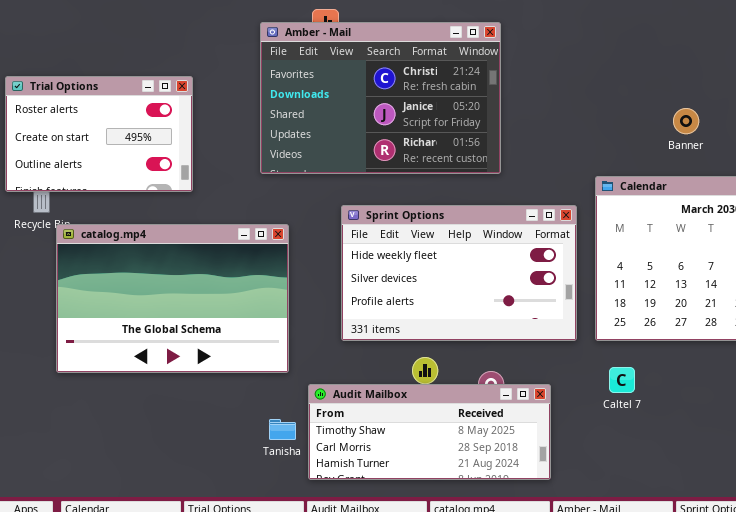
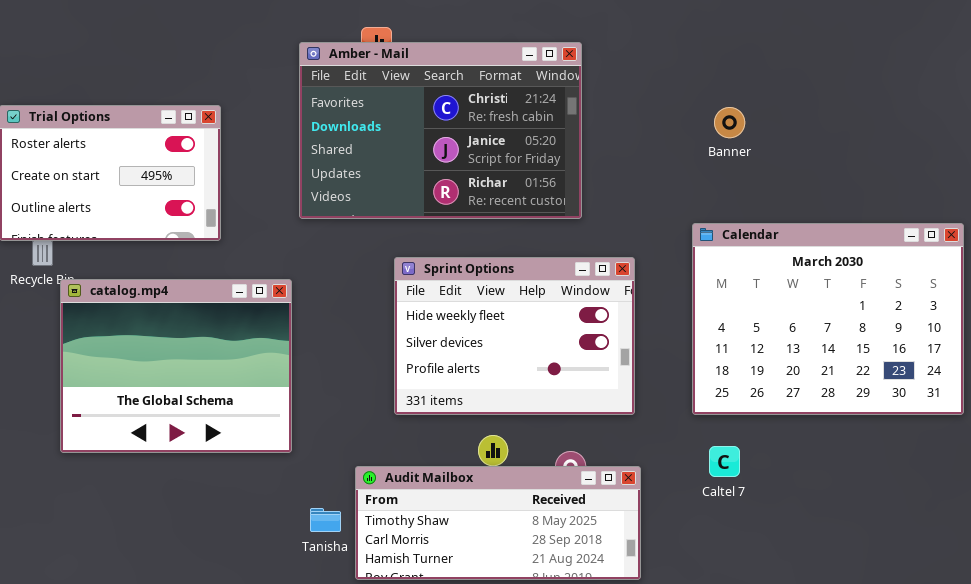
Banner: [673,108,699,134] -> [714,107,745,138], moved
Sprint Options: [341,205,577,341] -> [394,257,635,415], resized
catalog.mp4: [56,224,289,373] -> [60,279,292,453], resized

